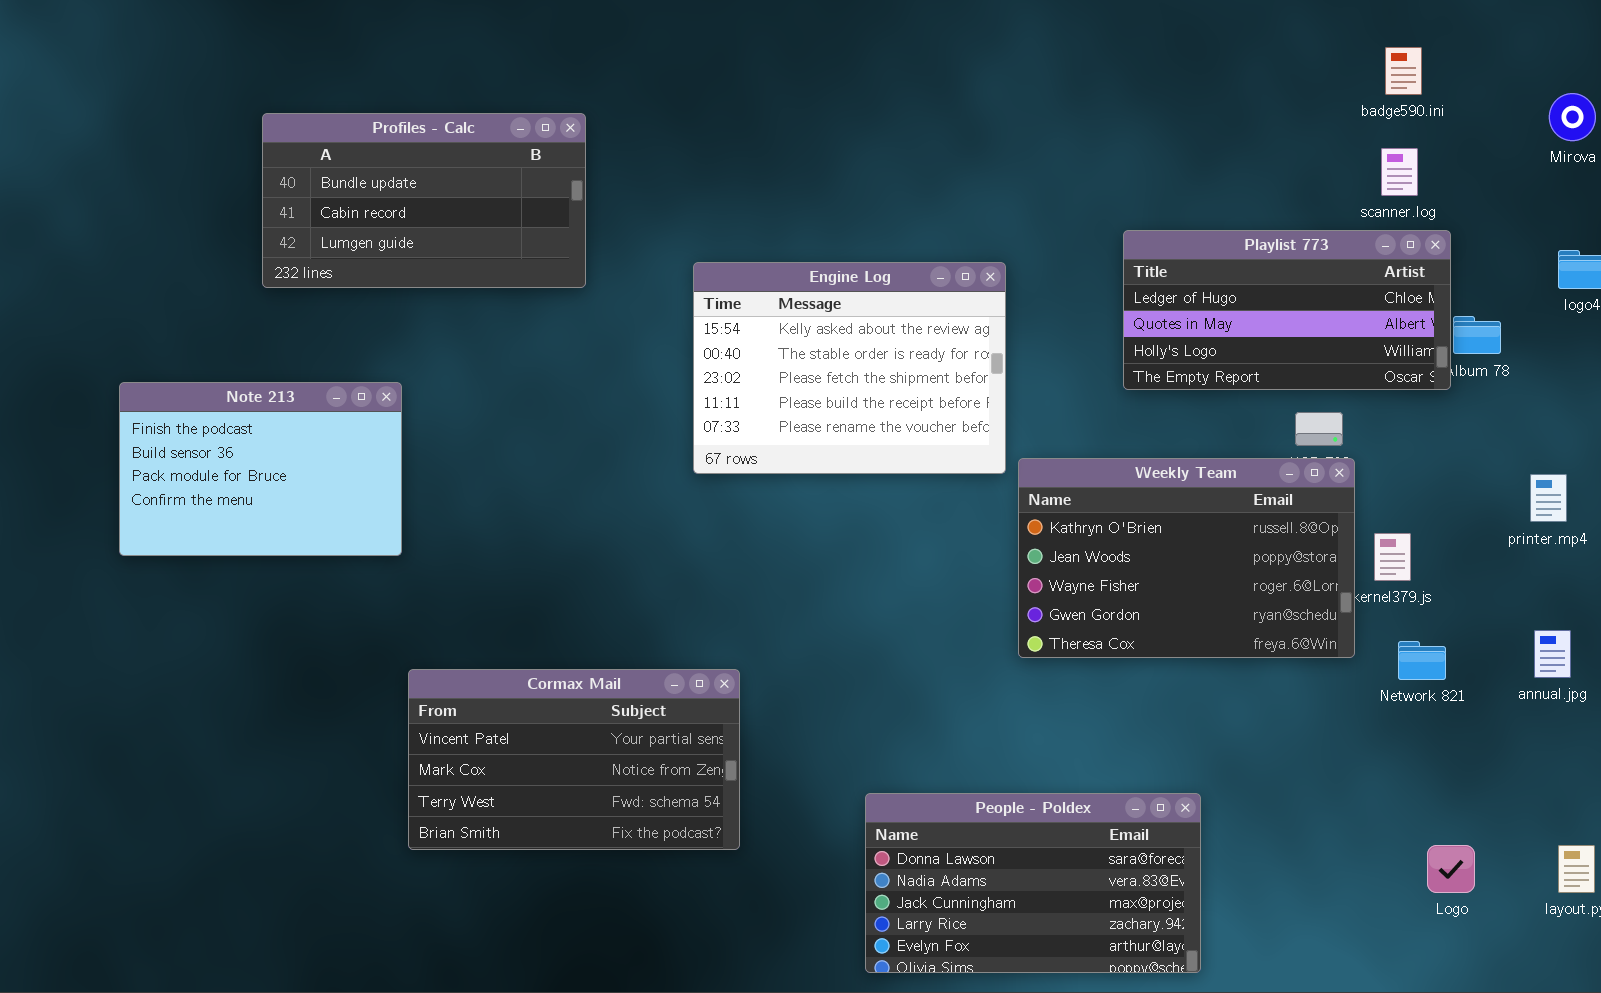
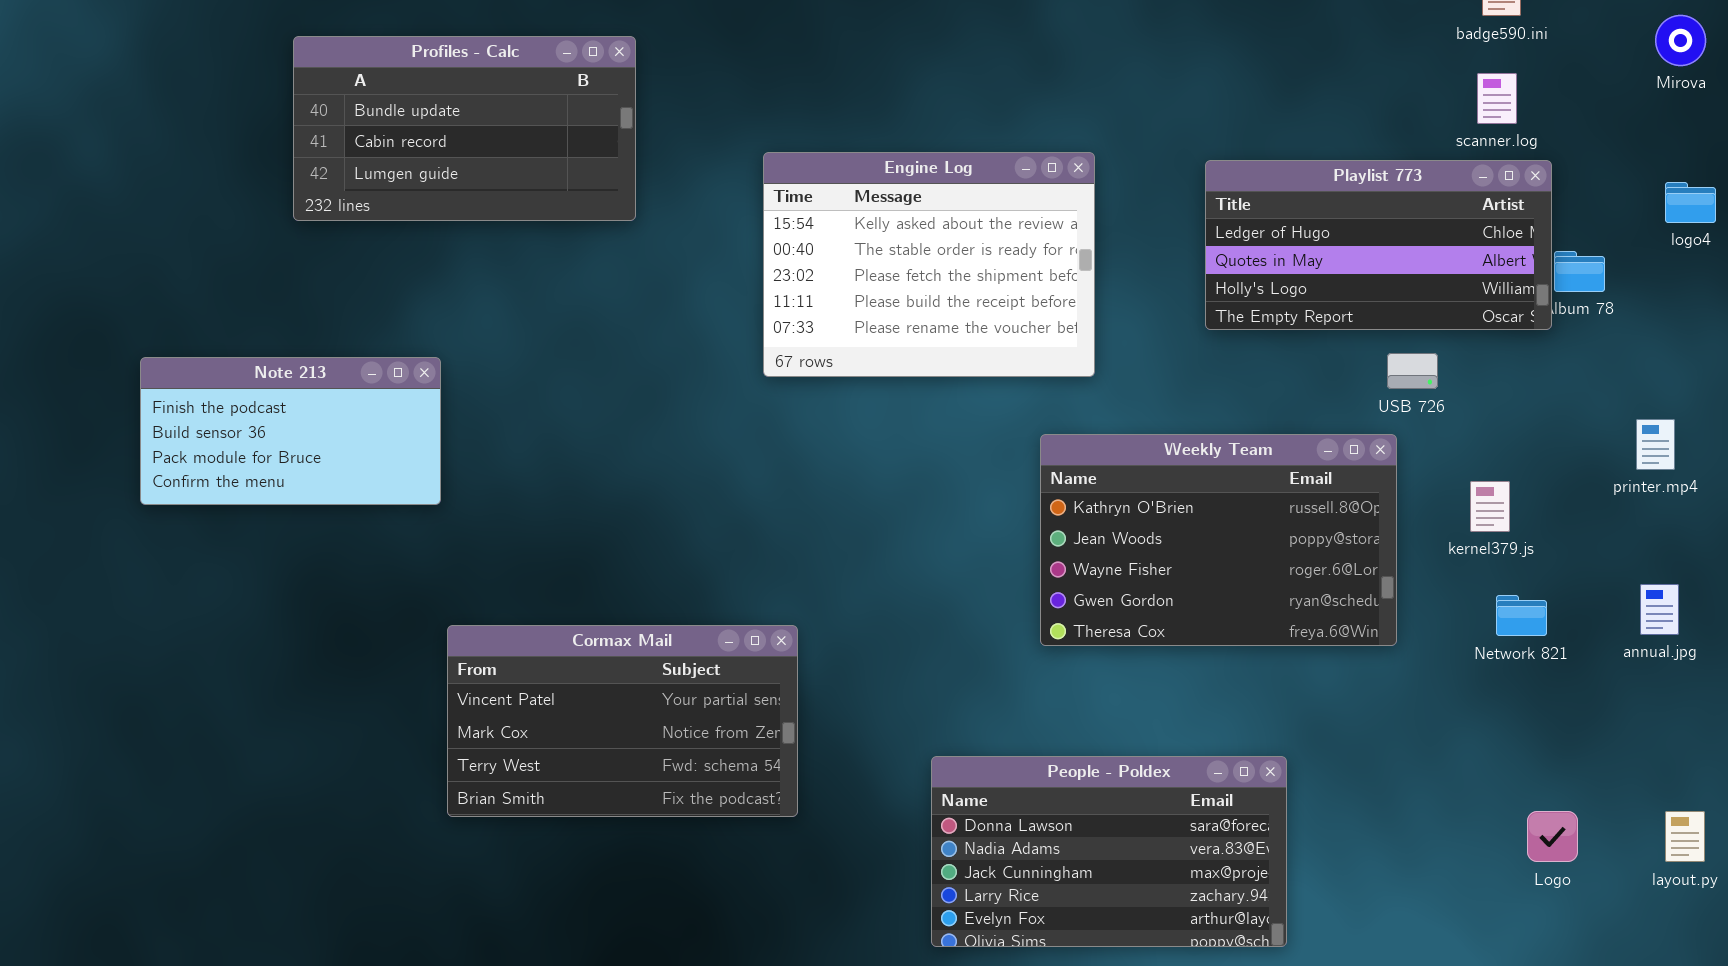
Engine Log: [693,262,1006,474] -> [763,152,1095,377], moved
Note 213: [119,382,402,556] -> [140,357,441,505], resized
Weekly Team: [1018,458,1355,658] -> [1040,434,1397,646], moved

